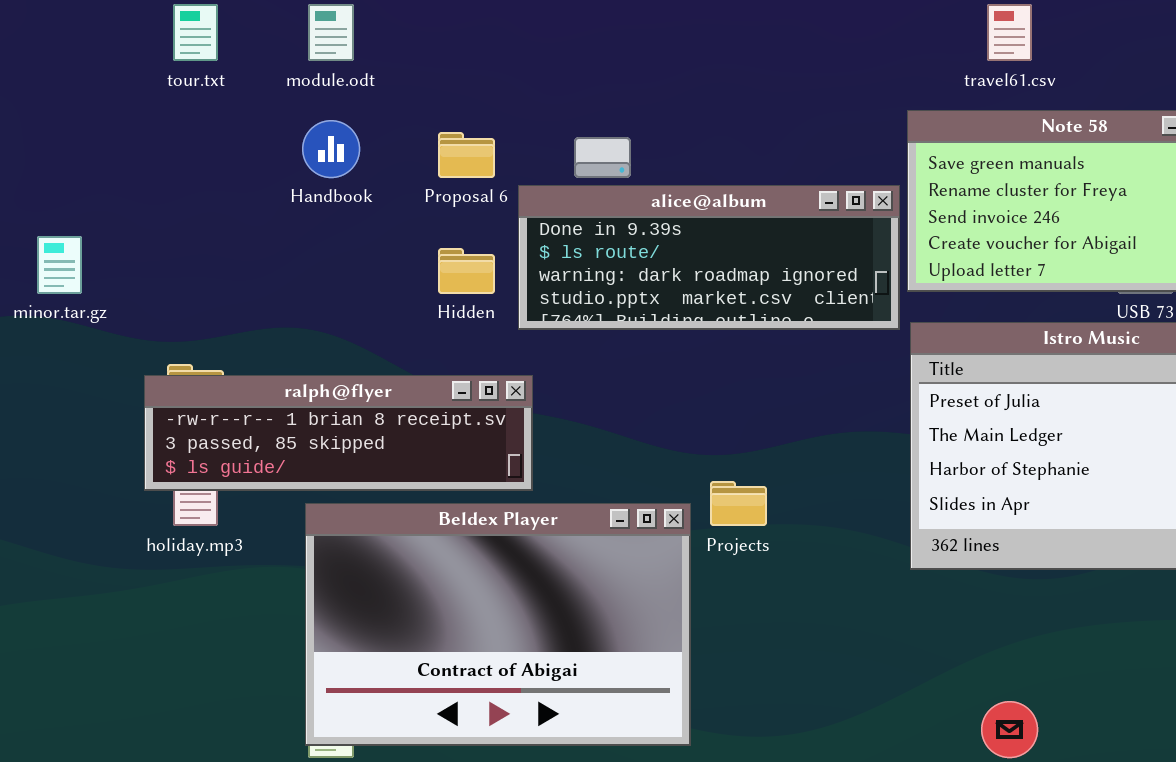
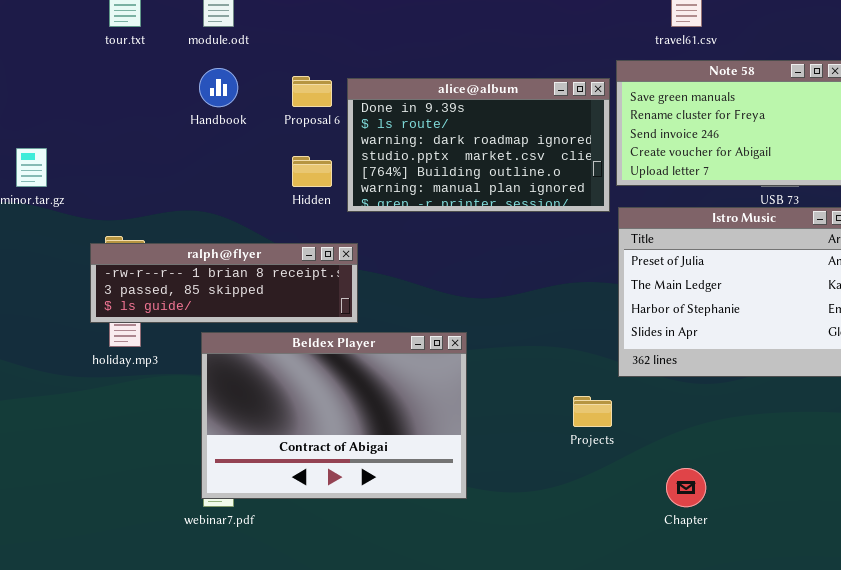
alice@album: [518,185,900,330] -> [347,78,610,212], resized
Projects: [710,481,767,526] -> [573,396,612,427], moved

